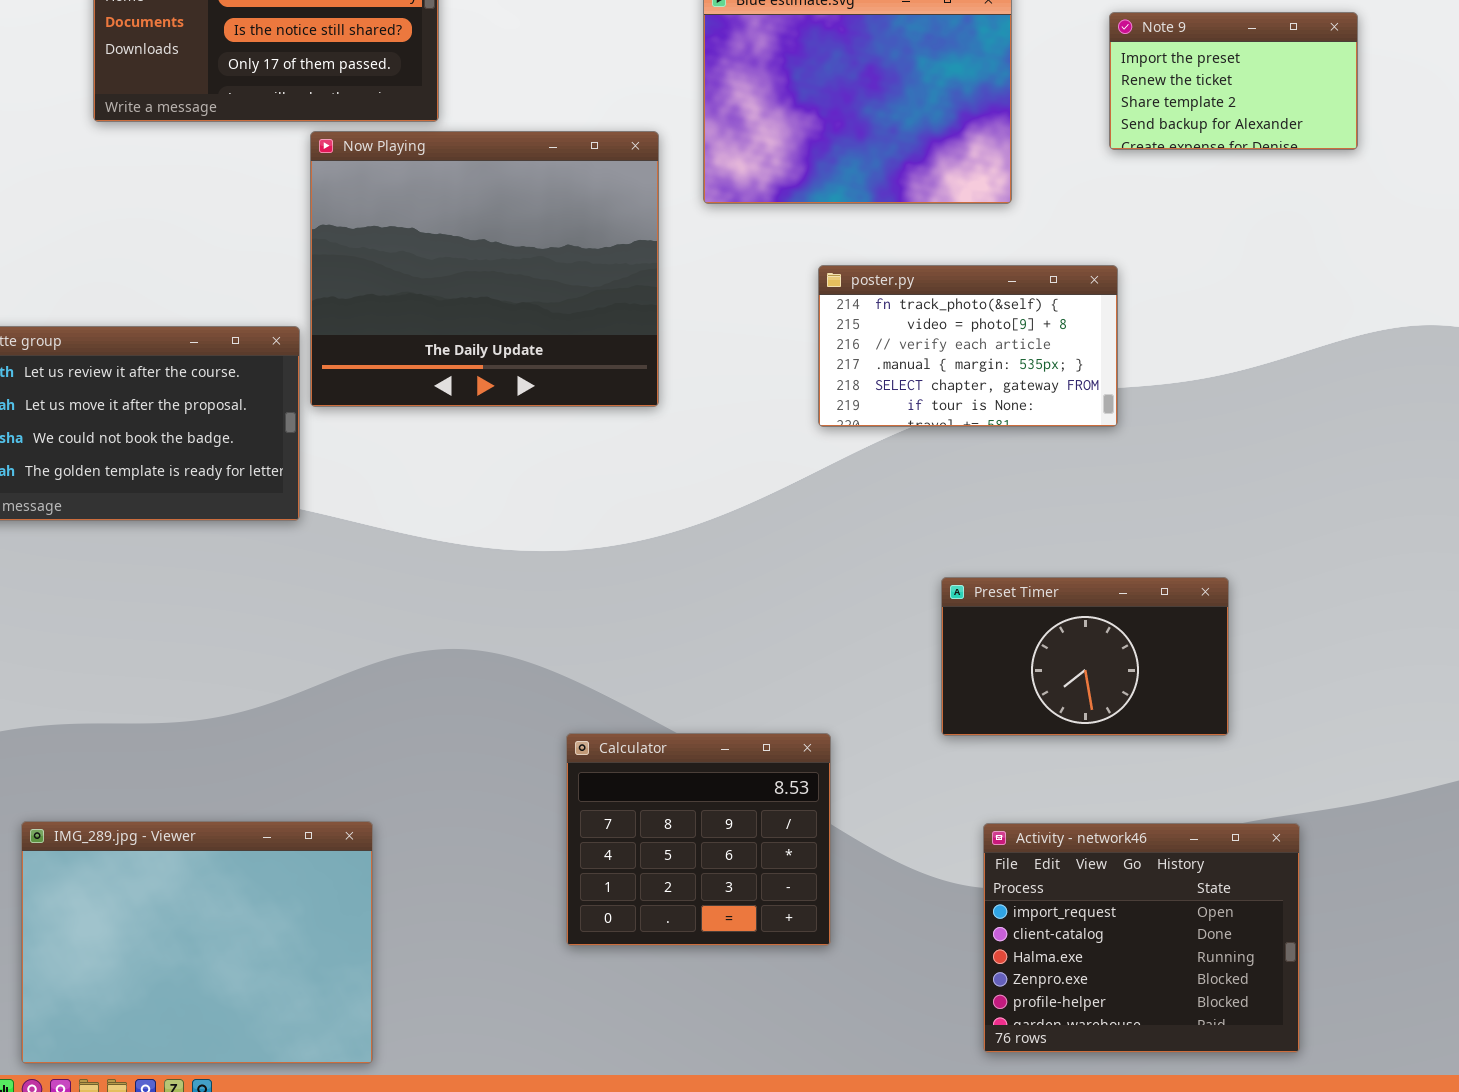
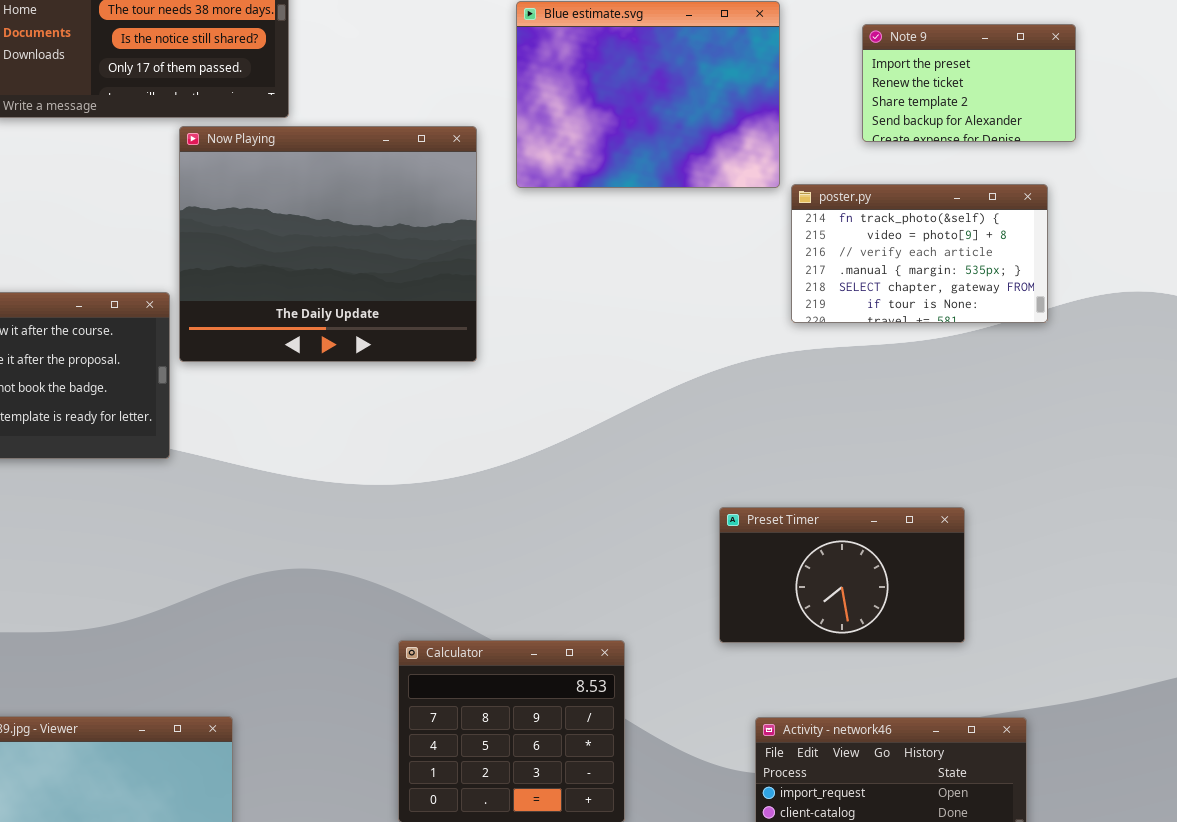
poster.py: [818,265,1118,427] -> [791,184,1048,323], moved

